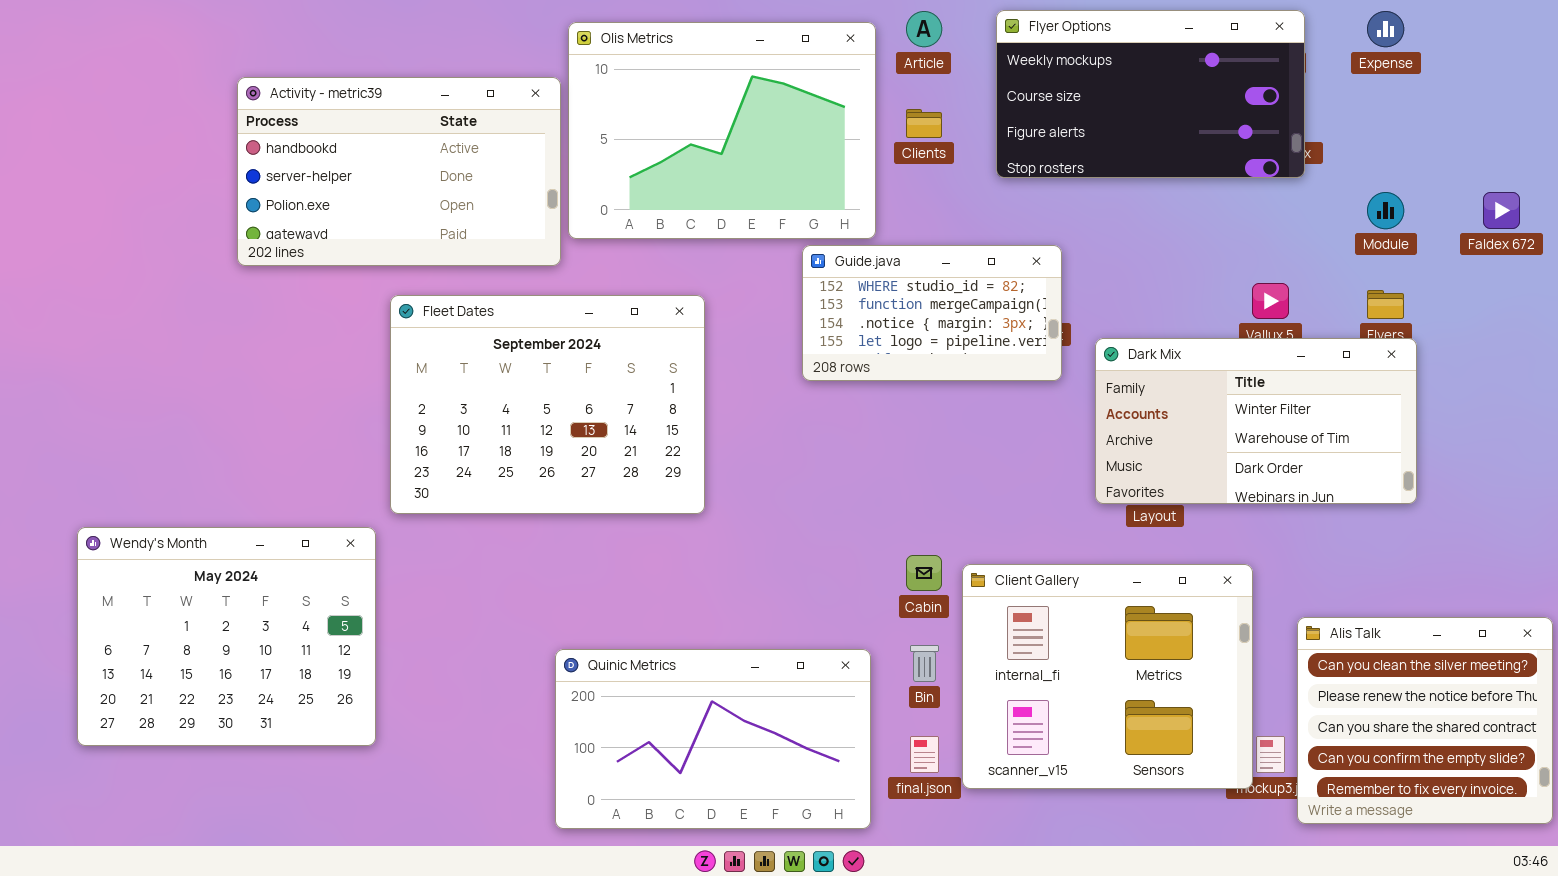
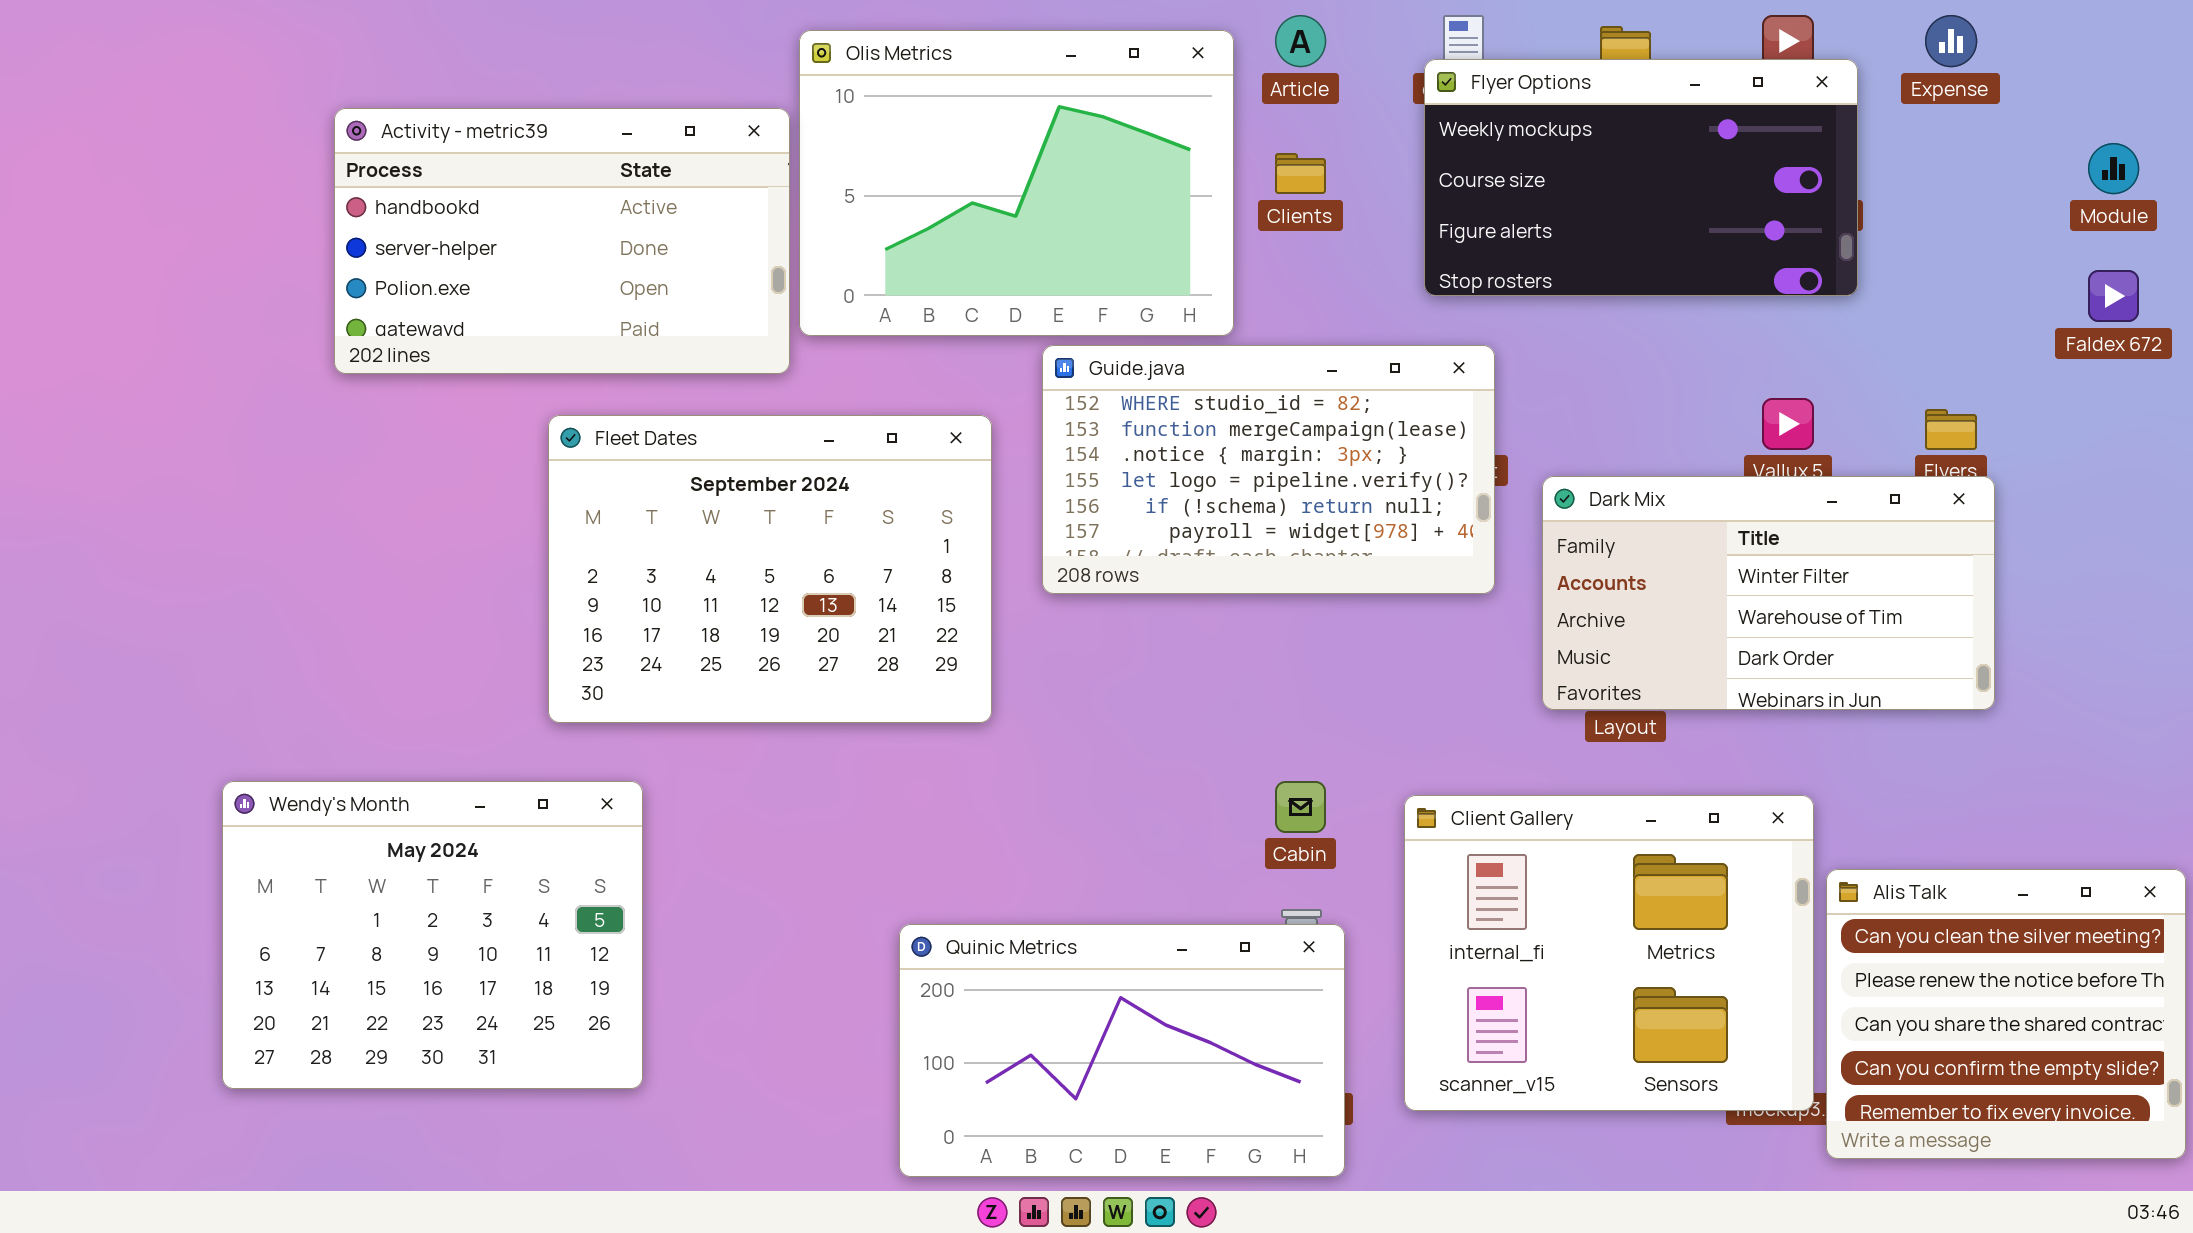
Flyer Options: [996,10,1305,178] -> [1424,59,1858,296], moved
Module: [1367,192,1404,229] -> [2088,143,2139,194], moved
Guide.java: [802,245,1062,381] -> [1042,345,1495,594], resized
Wendy's Month: [77,527,376,746] -> [222,781,643,1089], moved
Client Gallery: [962,564,1253,789] -> [1404,795,1814,1111], moved
Quinic Metrics: [555,649,871,829] -> [899,924,1345,1177], moved

